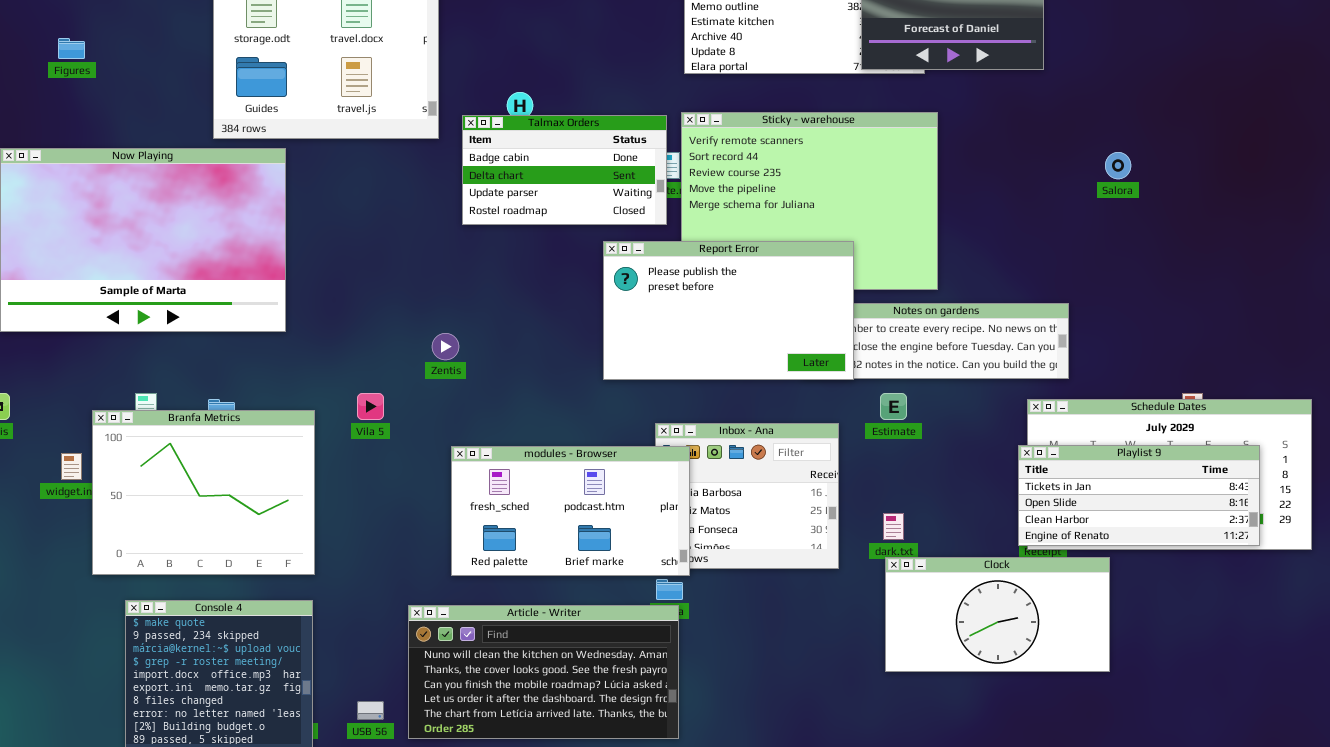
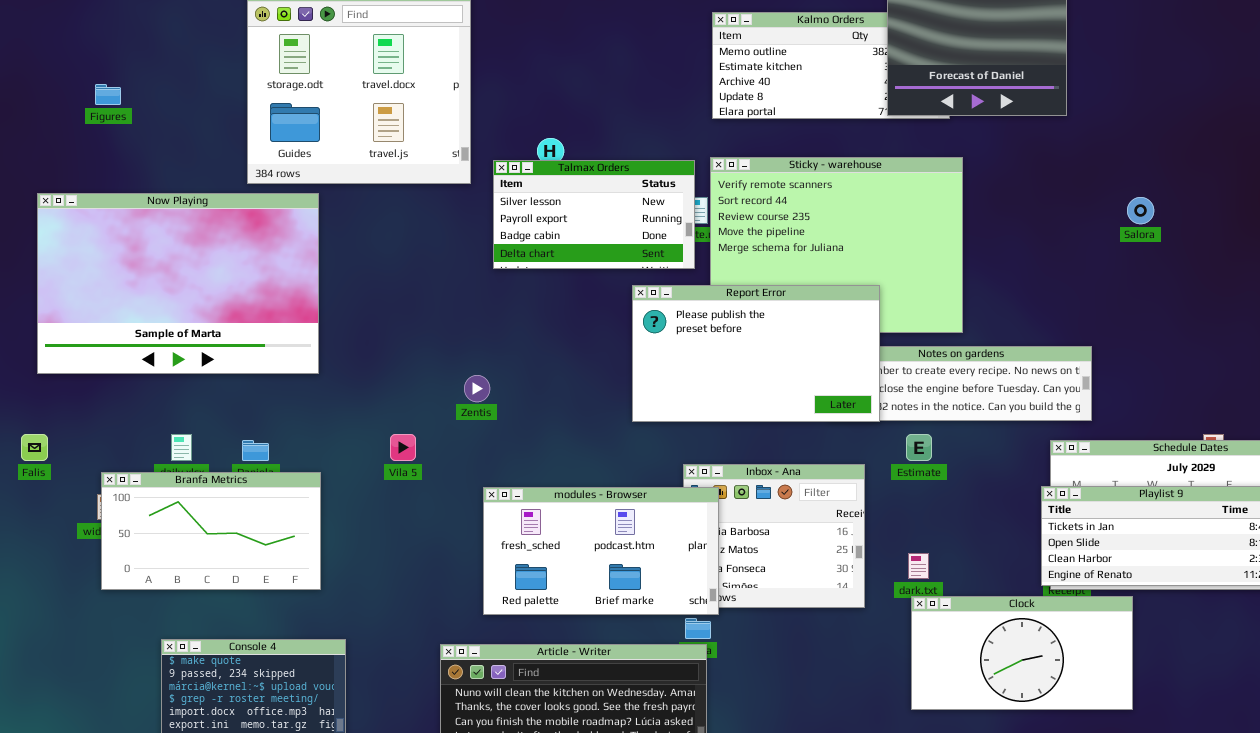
Talmax Orders: [462,115,667,225] -> [493,160,695,269], scrolled up 2 rows
Branfa Metrics: [92,410,315,575] -> [101,472,321,590], moved, resized

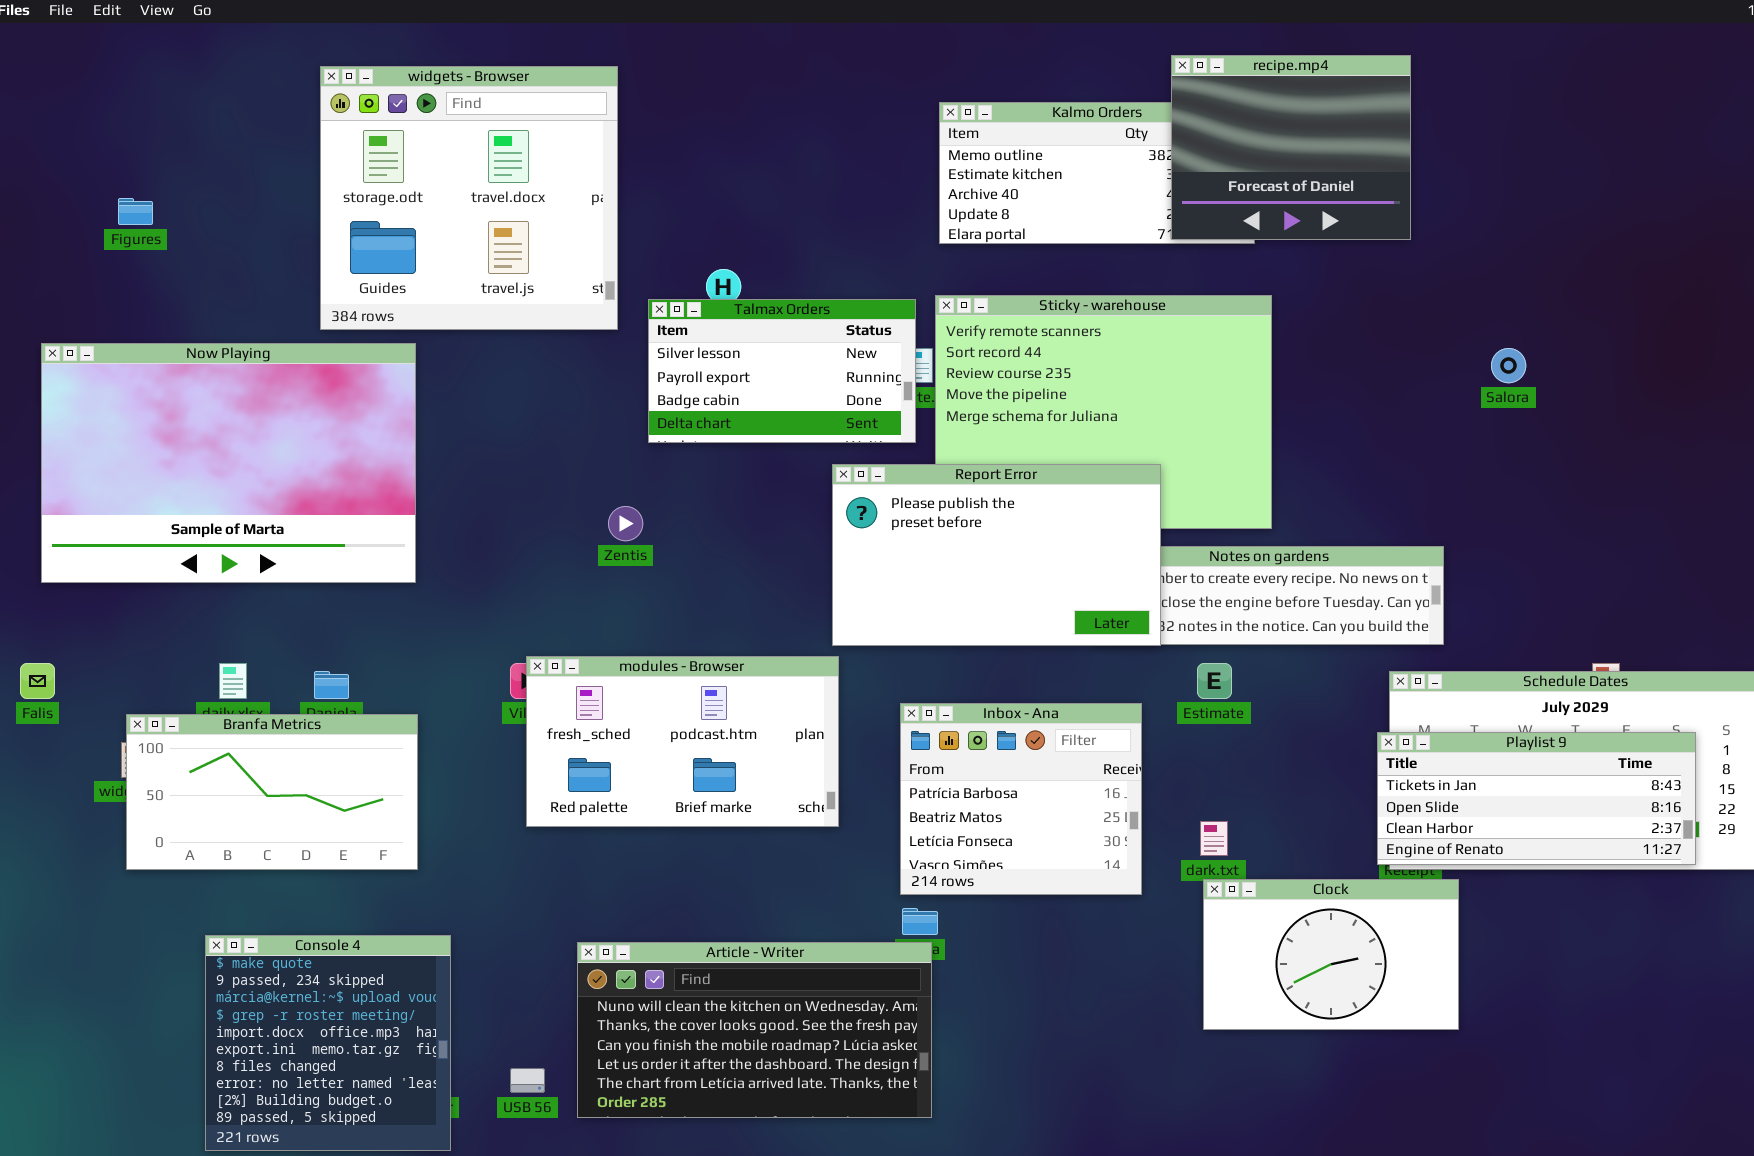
Zentis: [464,375,490,402] -> [608,506,643,541], moved
modules - Browser: [483,487,719,615] -> [526,656,839,827], moved
Clock: [911,596,1133,710] -> [1203,879,1459,1030], resized

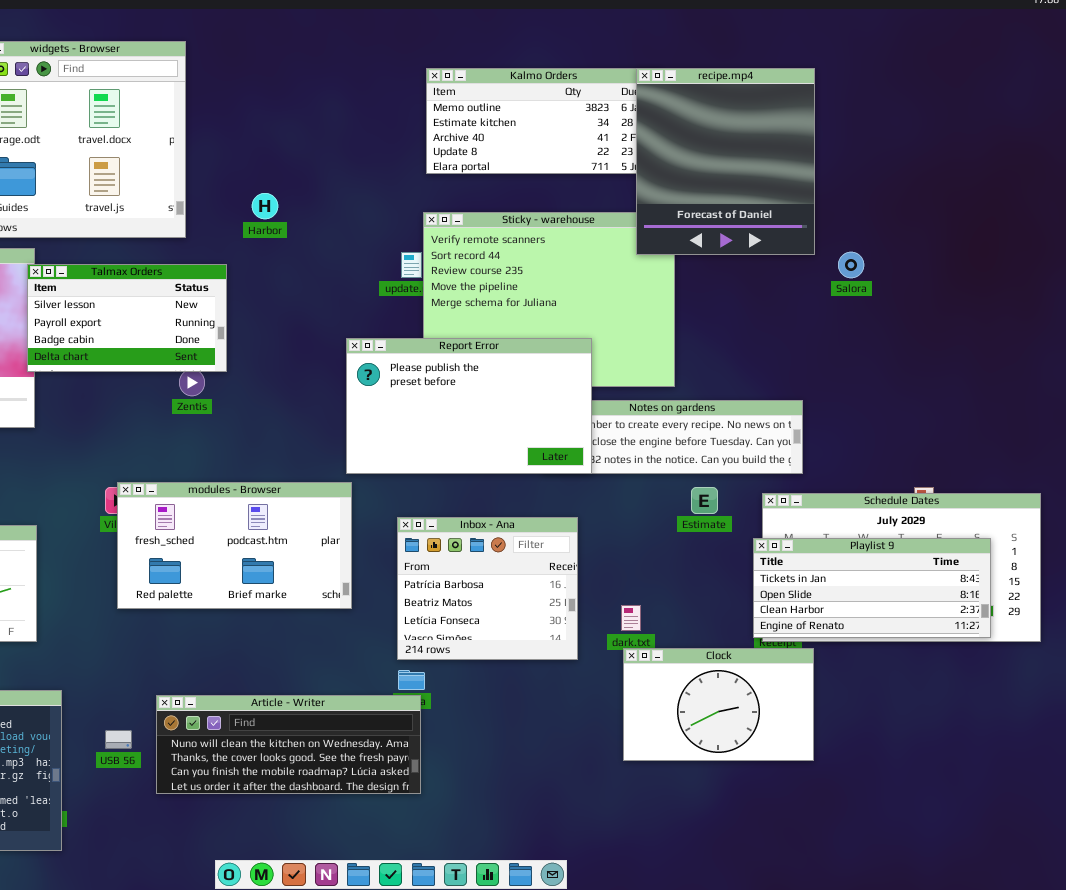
recipe.mp4: [1171,55,1411,240] -> [636,68,815,255], moved, resized
Talmax Orders: [648,299,916,443] -> [27,264,227,372], moved
Estimate: [1197,663,1232,699] -> [691,487,718,514], moved
Article - Writer: [577,942,932,1118] -> [156,695,421,794], resized
USB 56: [510,1068,545,1093] -> [105,730,132,749], moved

